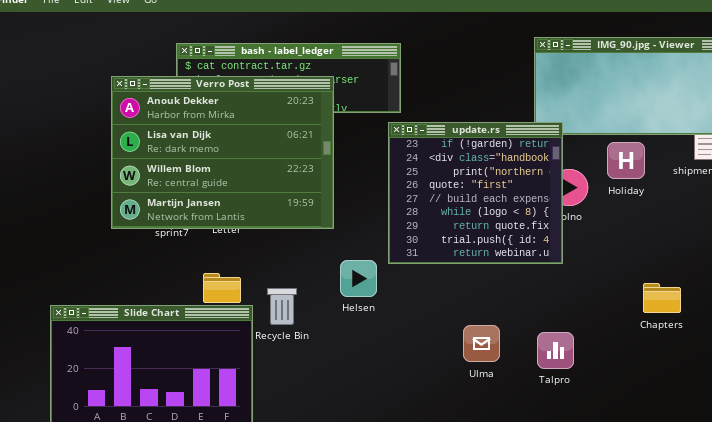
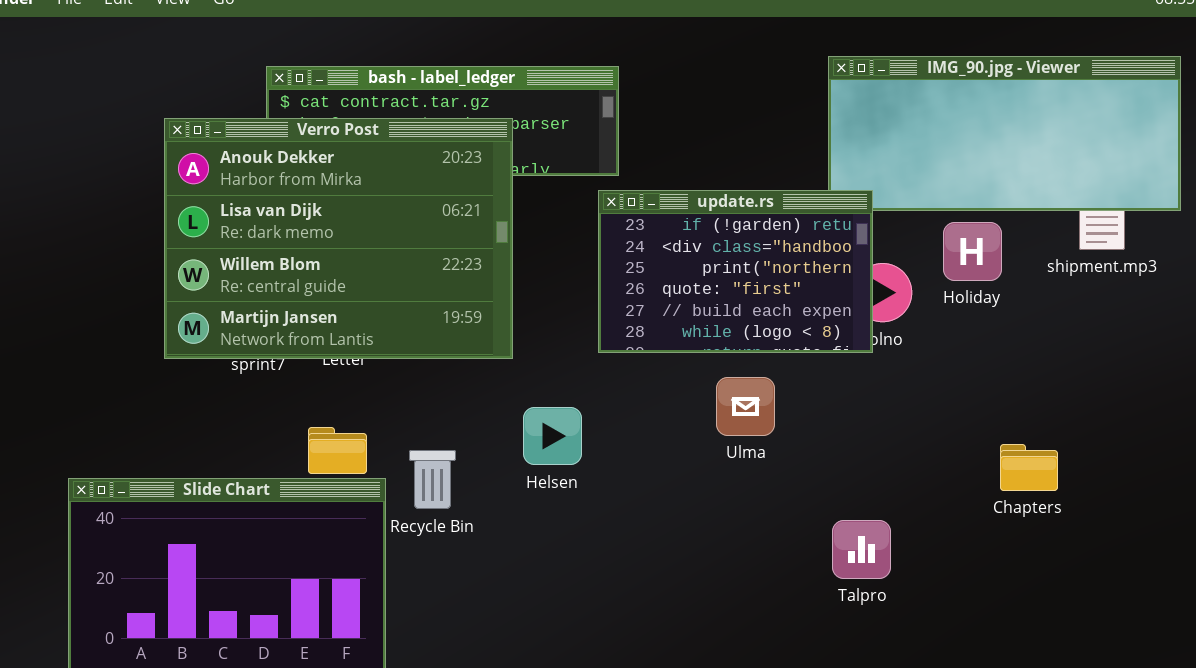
update.rs: [388,122,563,264] -> [598,190,873,353], resized
Ulma: [463,325,500,362] -> [716,377,775,436], moved

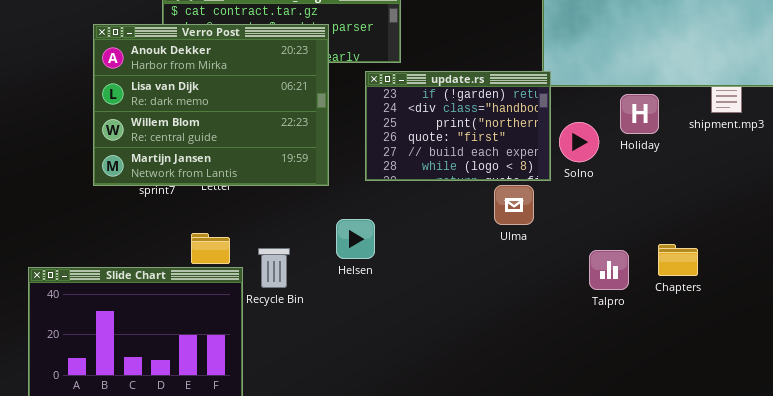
update.rs: [598,190,873,353] -> [365,71,551,181], moved
Ulma: [716,377,775,436] -> [494,185,534,225], moved
Talpro: [832,520,891,579] -> [589,250,629,290], moved

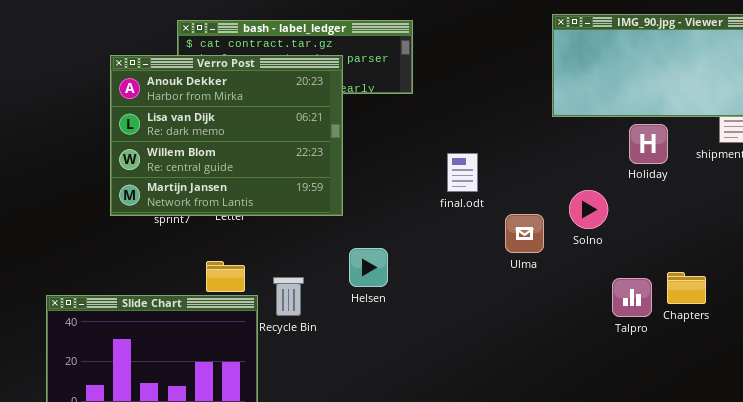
update.rs: [365,71,551,181] -> none, closed
Solno: [559,122,599,162] -> [569,190,608,229], moved
Talpro: [589,250,629,290] -> [612,278,652,317], moved

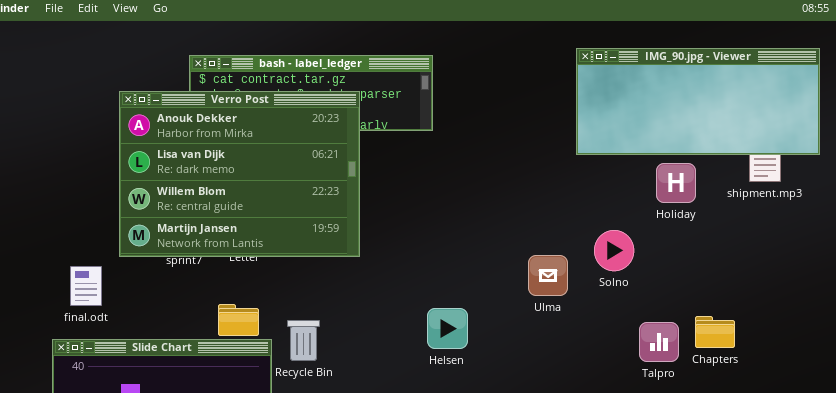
final.odt: [447,153,478,192] -> [70,266,102,306], moved
Helsen: [349,248,388,287] -> [427,308,468,349], moved

